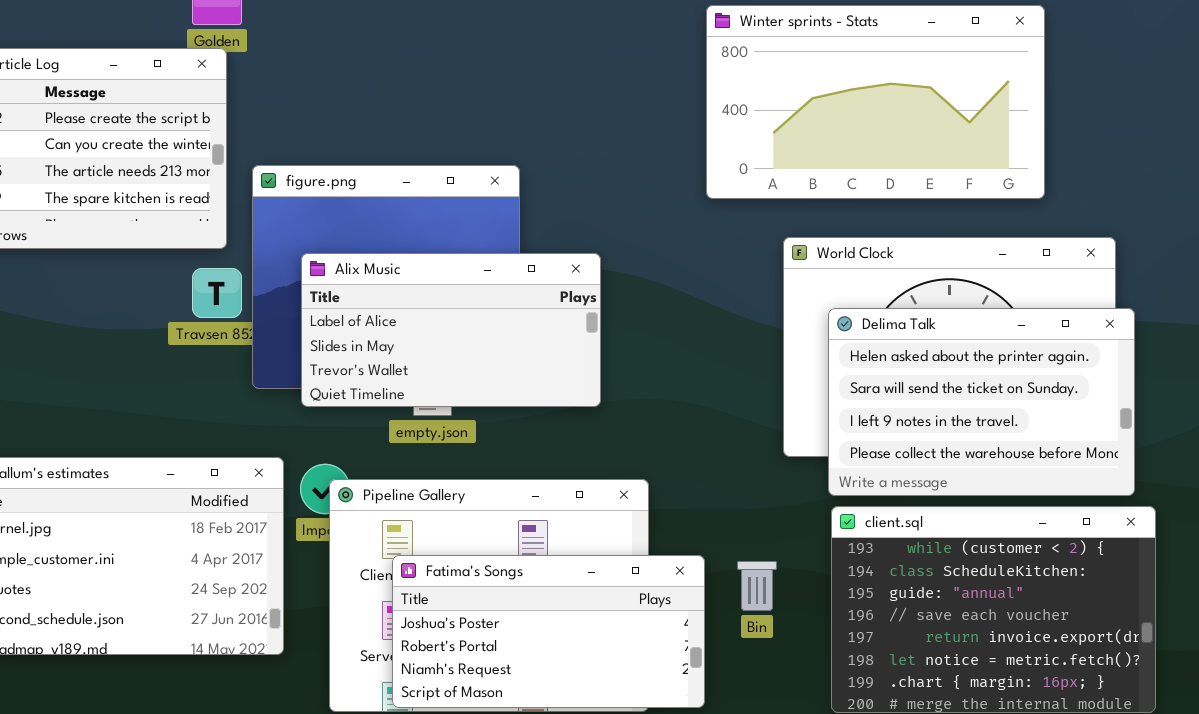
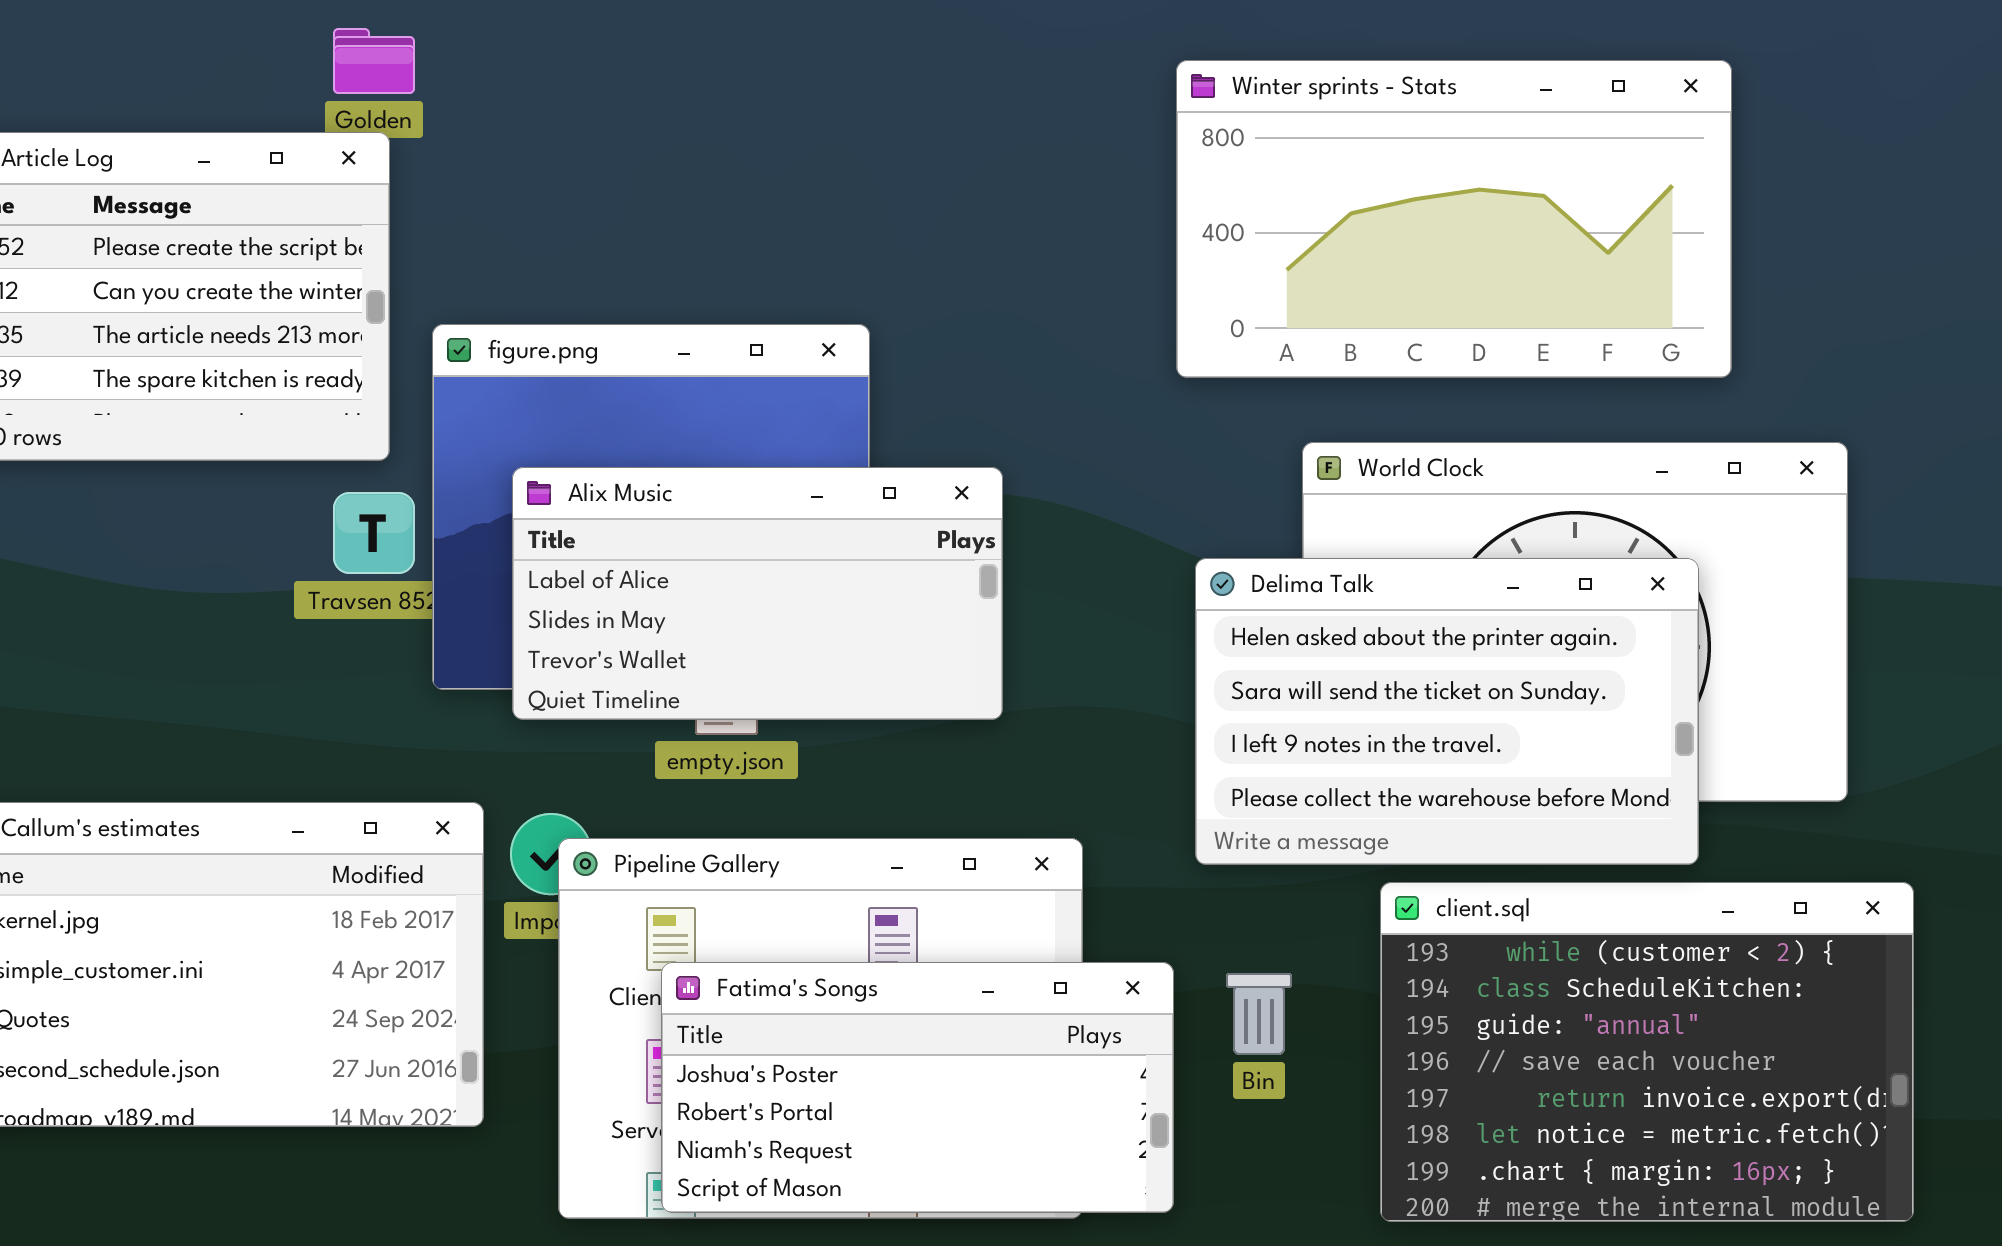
Delima Talk: [828,308,1135,496] -> [1195,558,1699,865], moved

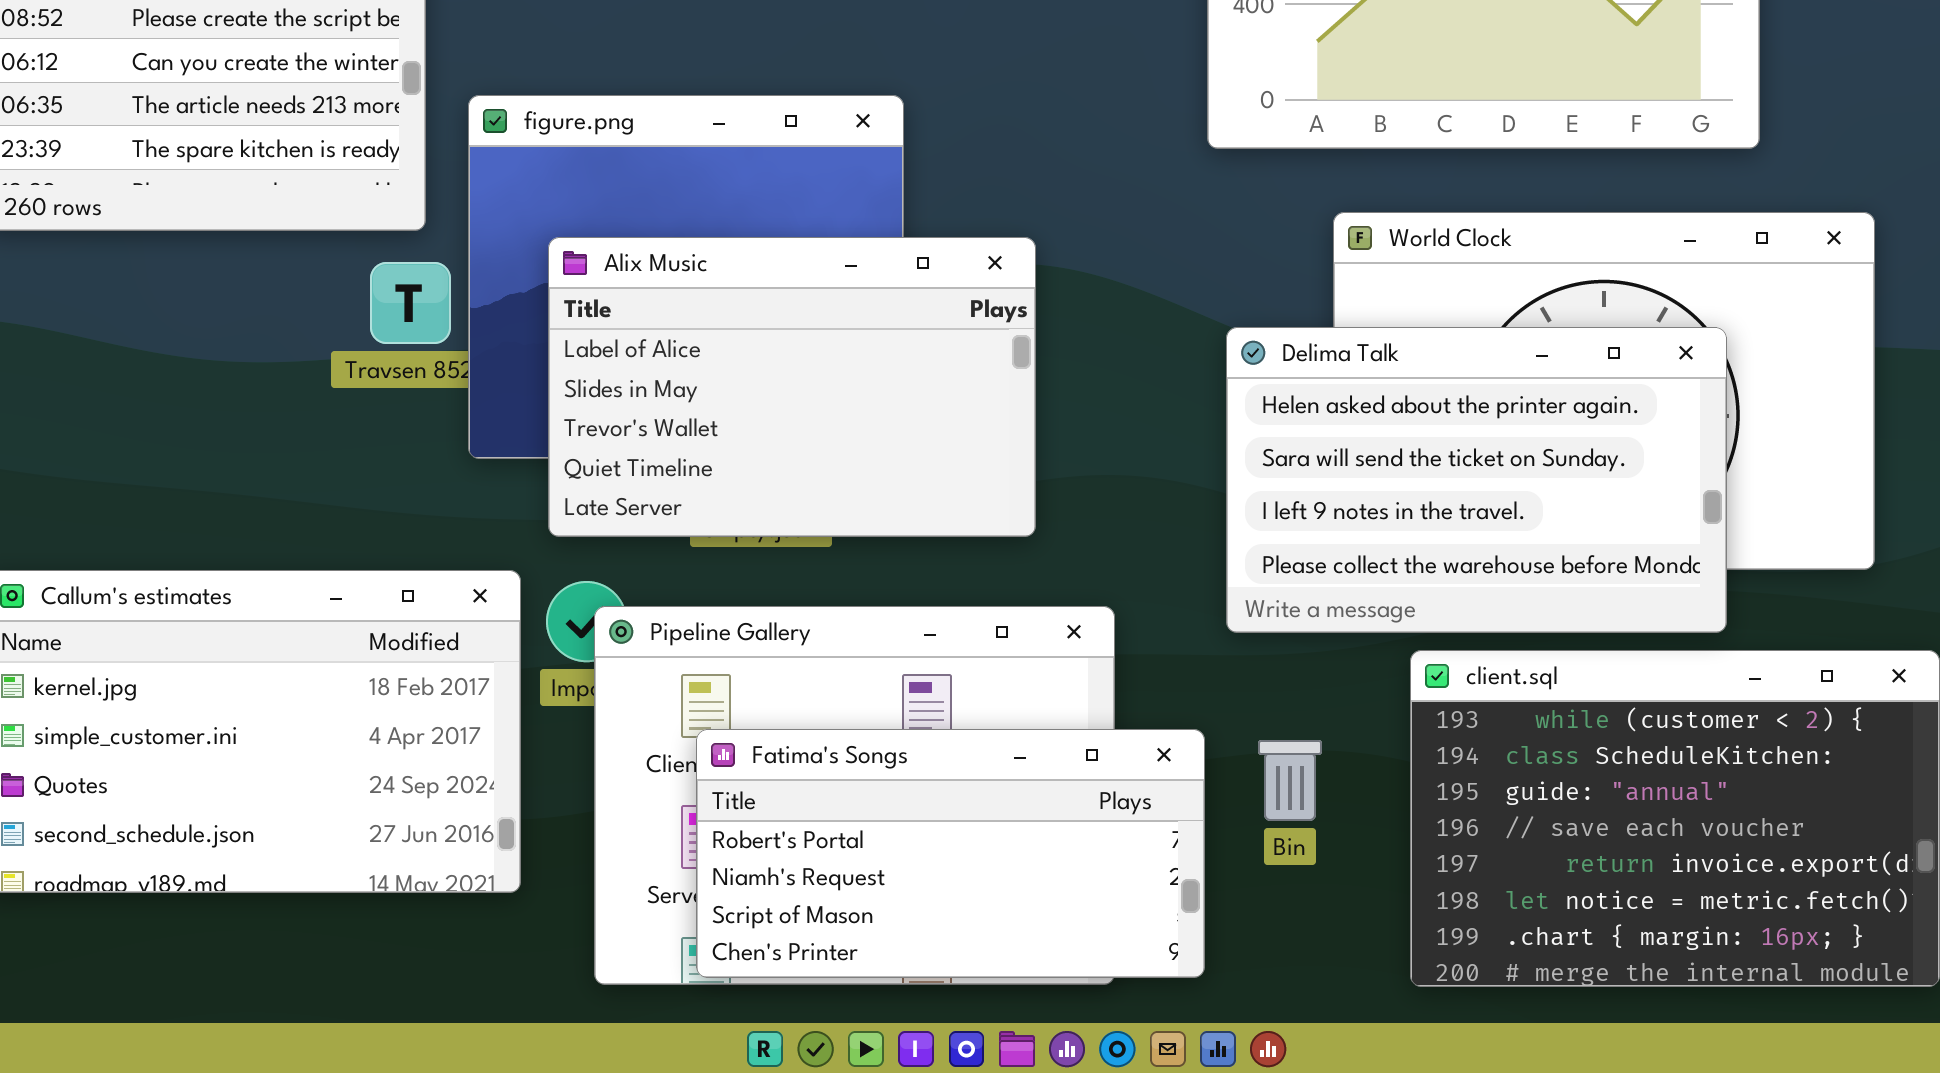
Alix Music: [512,467,1003,720] -> [548,237,1036,537], resized
Fatima's Songs: [661,962,1174,1213] -> [696,729,1205,978], scrolled down 1 row

